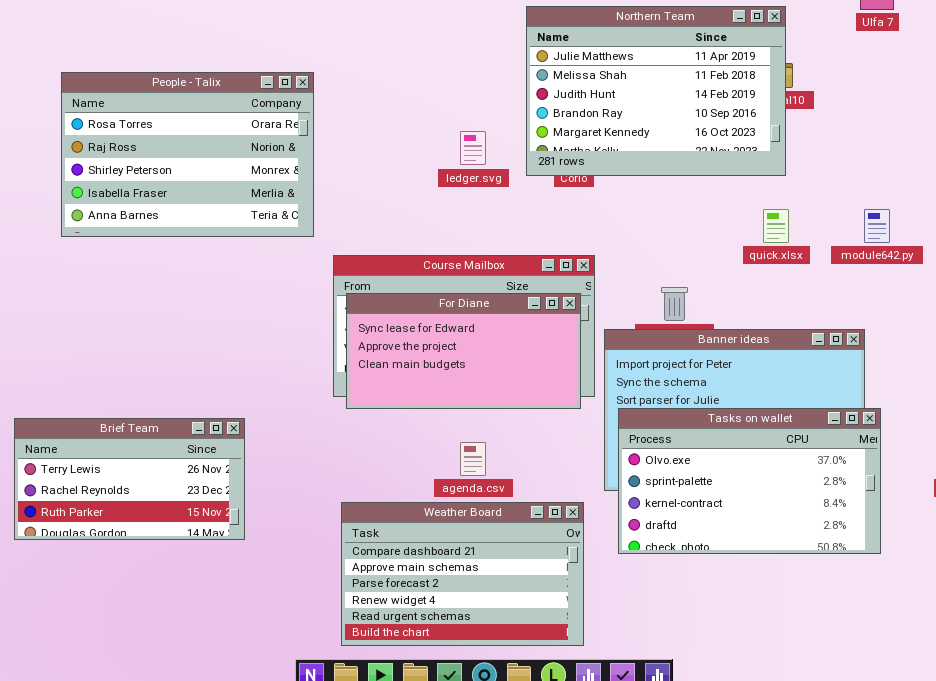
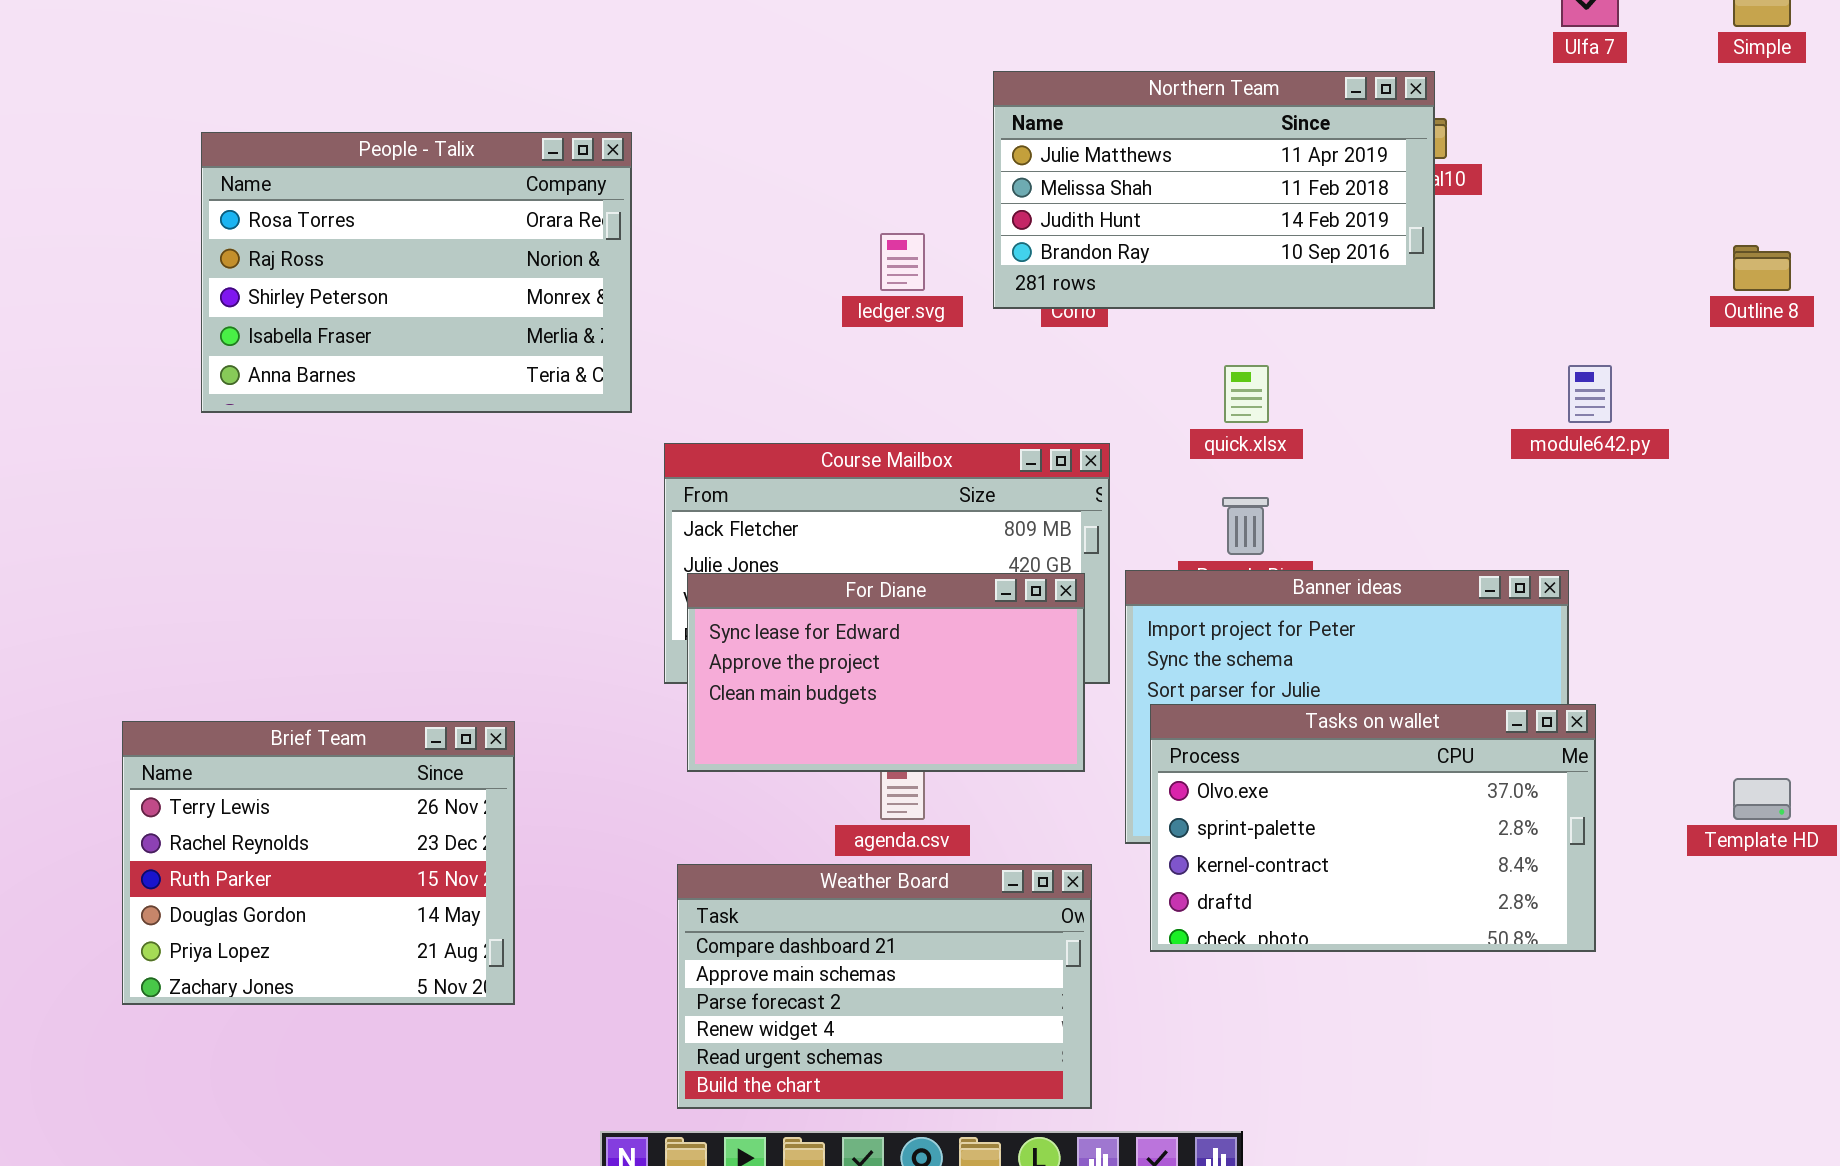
Northern Team: [526,6,786,176] -> [993,71,1435,309], resized
quick.xlsx: [763,209,789,243] -> [1224,365,1269,423], moved
For Diane: [346,293,581,409] -> [687,573,1085,772], moved
Brief Team: [14,418,245,540] -> [122,721,515,1005], resized

